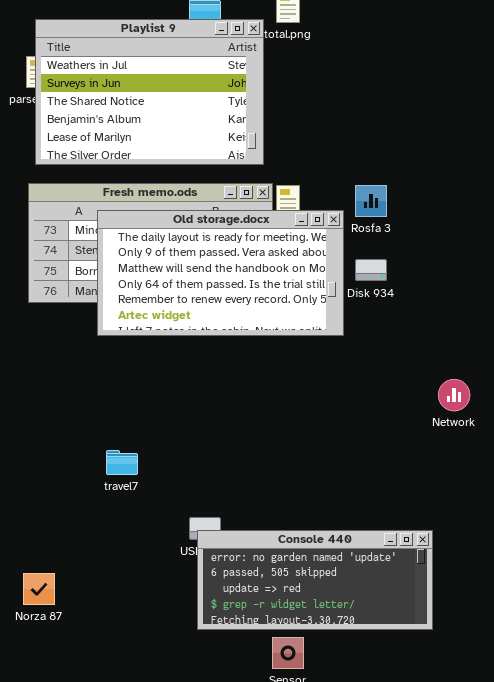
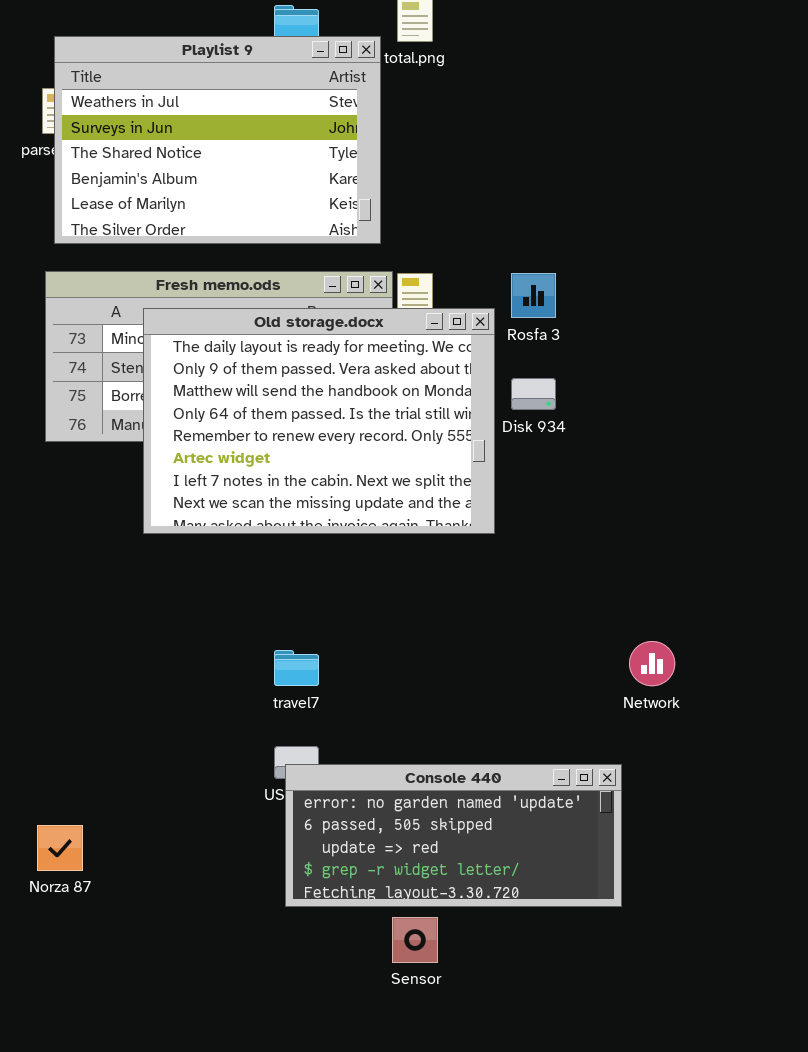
Old storage.docx: [97,210,344,336] -> [143,308,495,534], resized
Network: [438,379,470,411] -> [629,641,675,686], moved
travel7: [106,450,138,475] -> [274,650,319,686], moved

